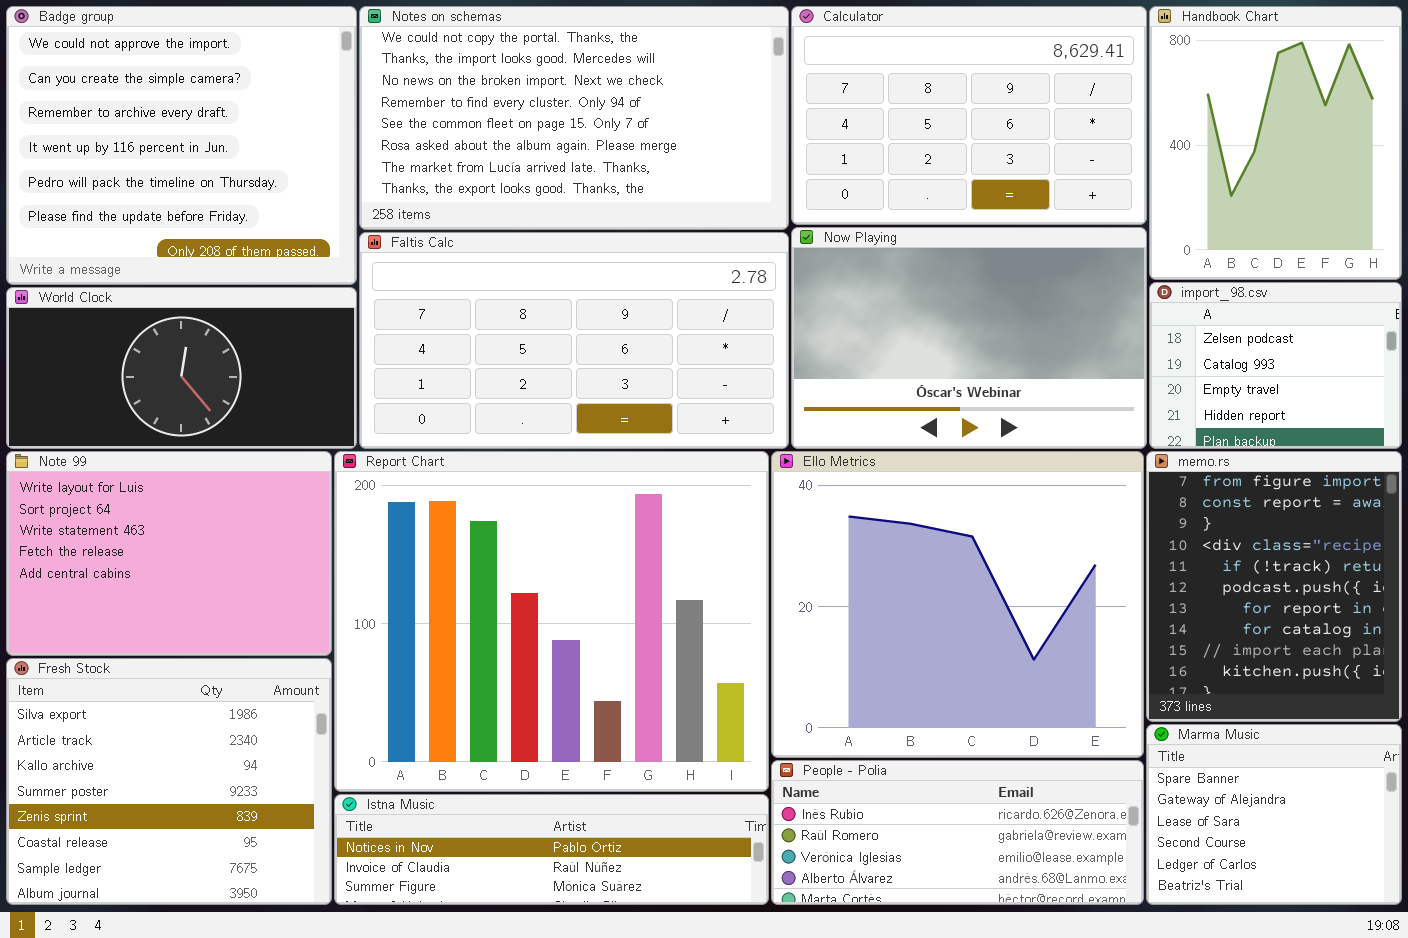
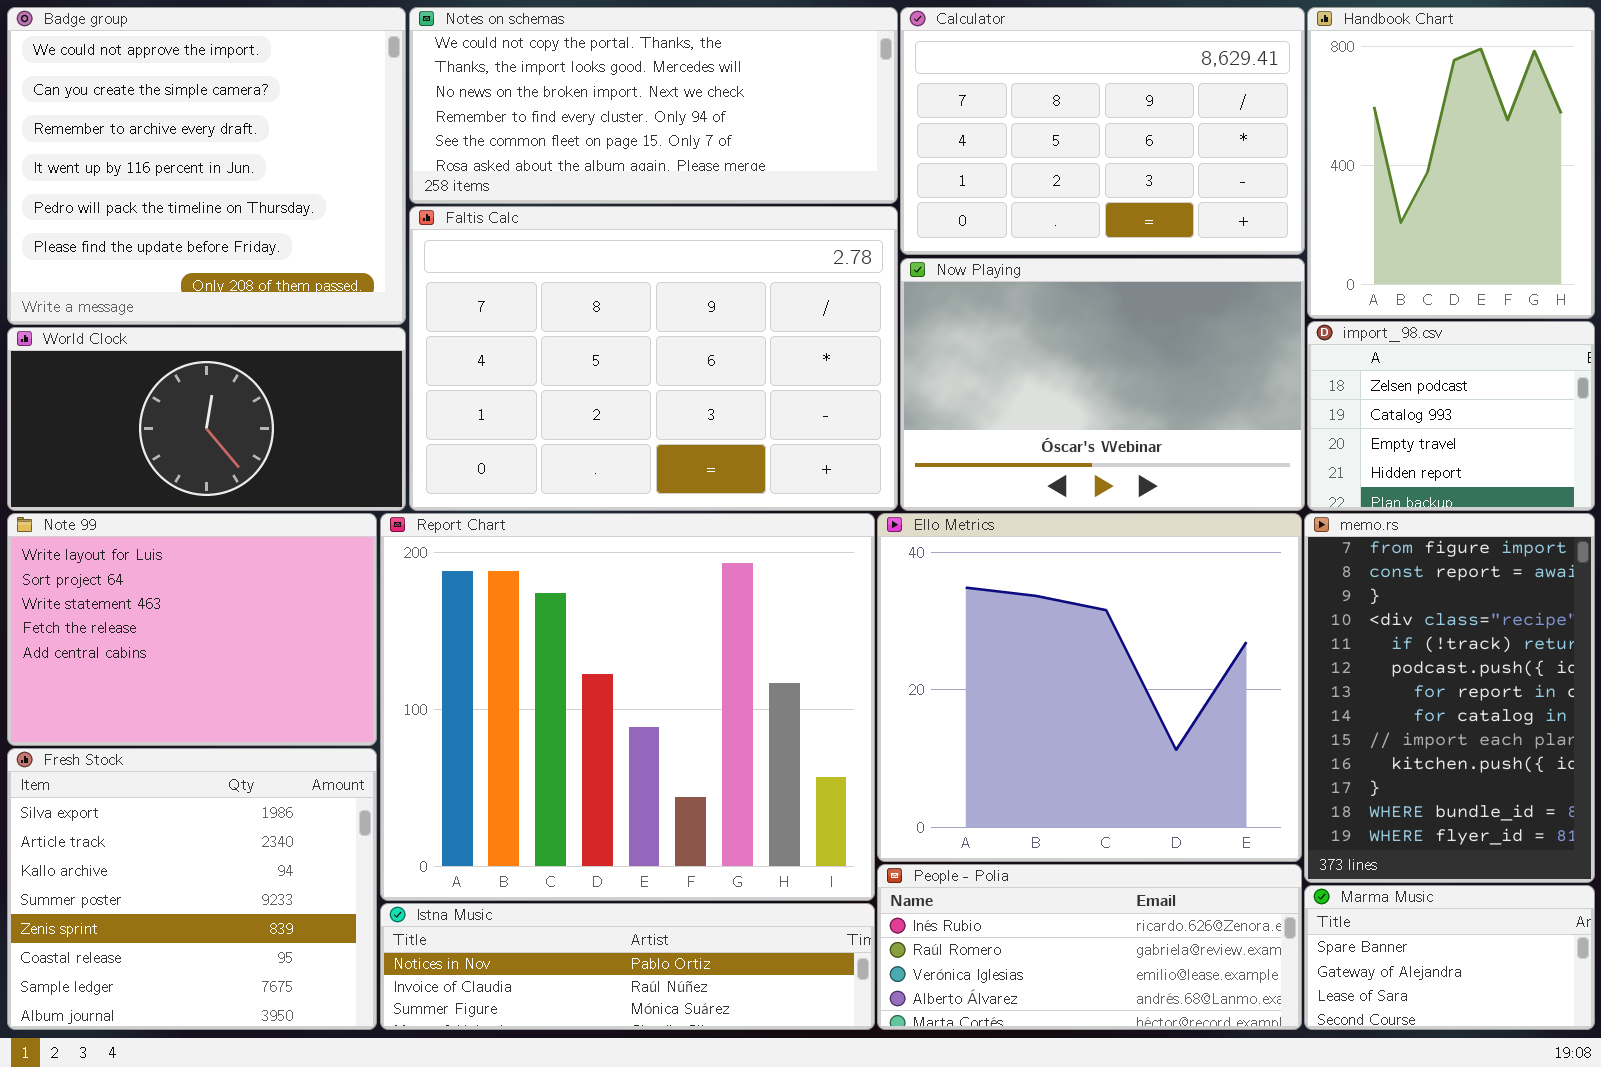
Notes on schemas: [359,6,789,230] -> [409,7,898,204], resized
Faltis Calc: [359,232,789,449] -> [409,206,898,511], resized
memo.rs: [1146,451,1402,722] -> [1304,513,1595,883], resized
Marma Music: [1146,724,1402,905] -> [1304,885,1595,1030], resized

